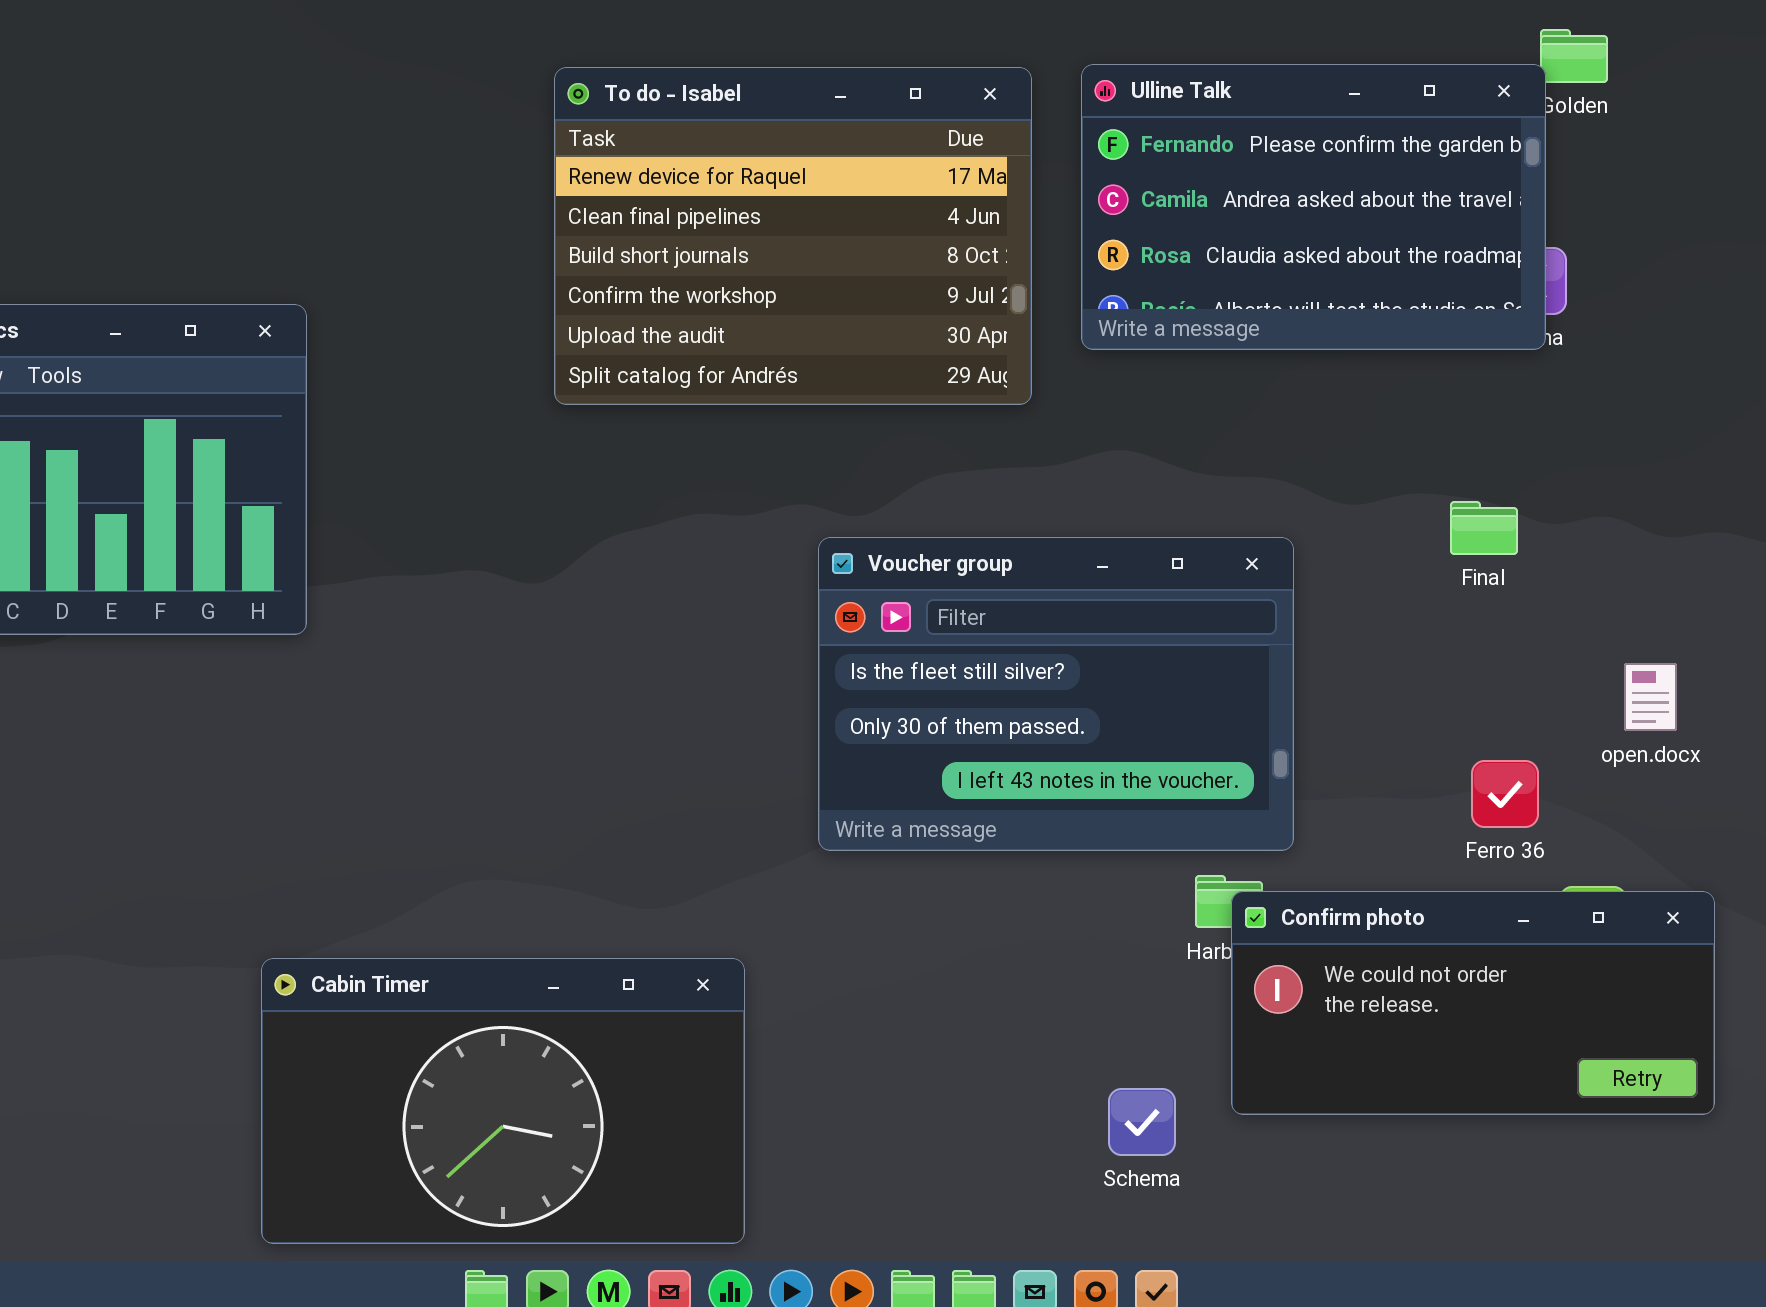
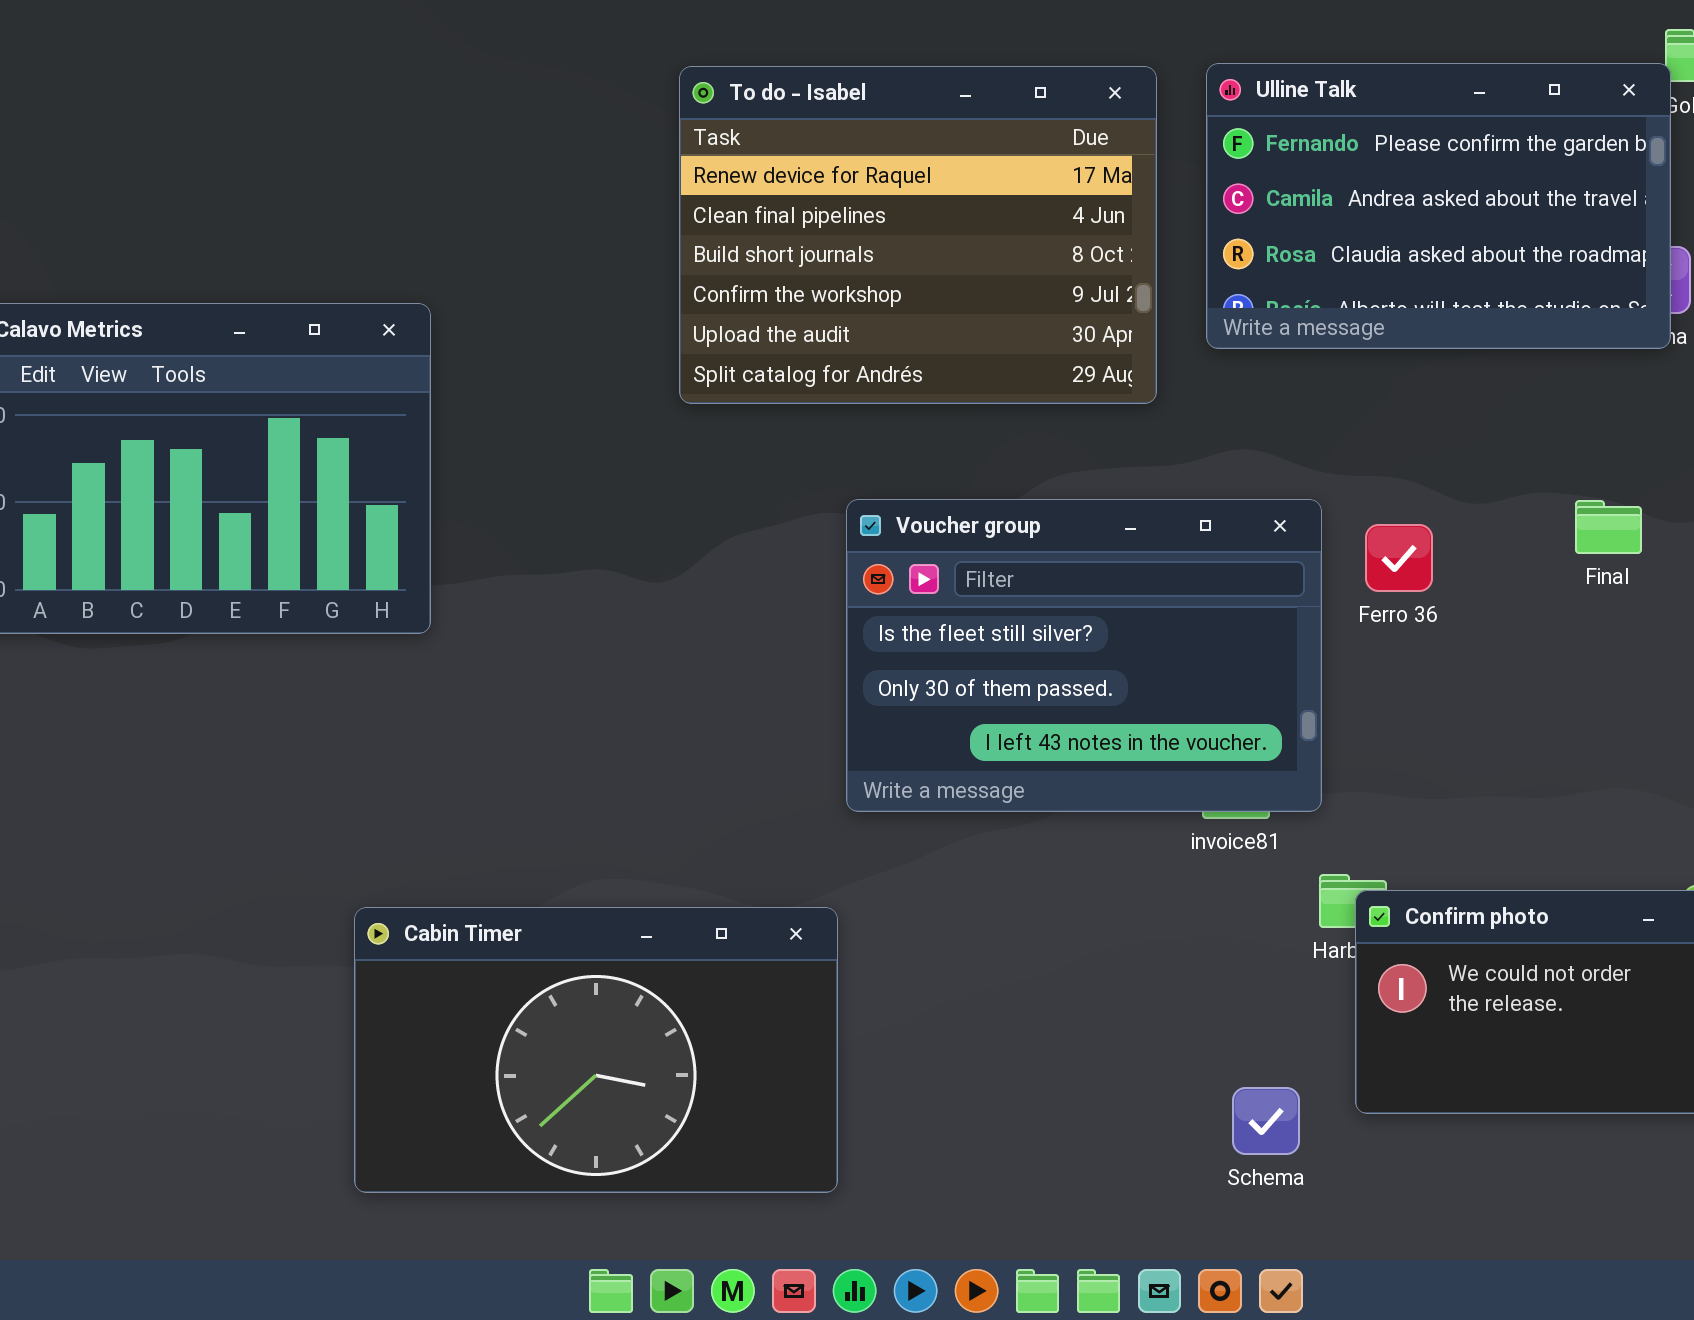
Voucher group: [818,537,1294,851] -> [846,499,1322,812], moved
Ferro 36: [1471,760,1539,828] -> [1365,524,1433,592], moved
Cabin Timer: [261,958,745,1244] -> [354,907,838,1193], moved

